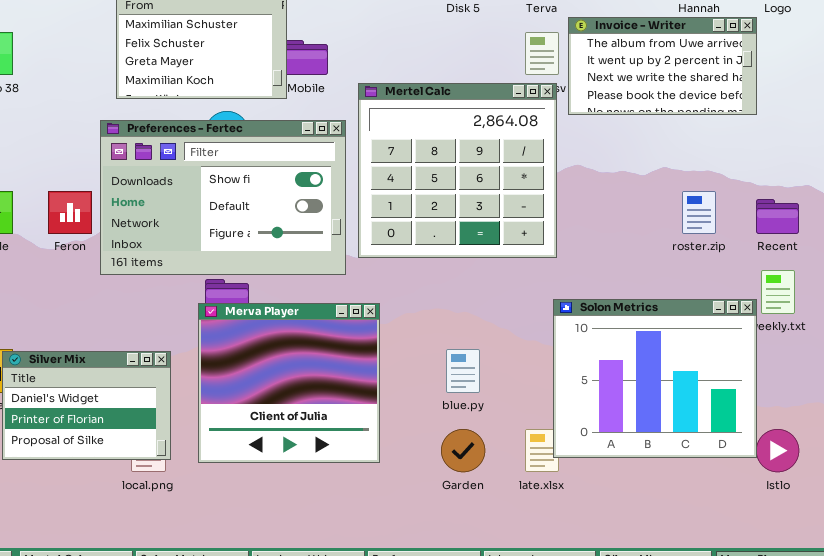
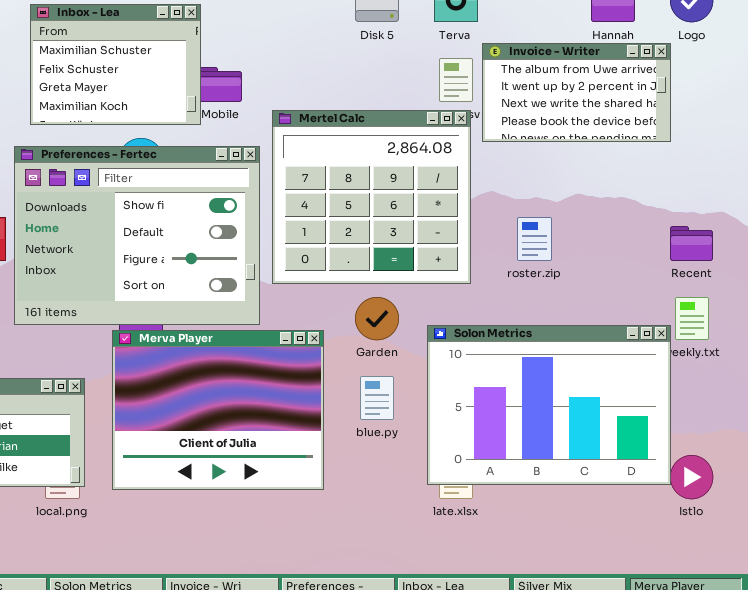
Preferences - Fertec: [100,120,346,275] -> [14,146,260,325], resized
roster.zip: [682,191,716,234] -> [517,217,552,261], moved
Solon Metrics: [553,299,757,458] -> [427,325,671,485], resized
Merva Player: [198,303,380,463] -> [112,330,324,490], resized
Garden: [441,429,485,472] -> [355,297,399,340], moved

